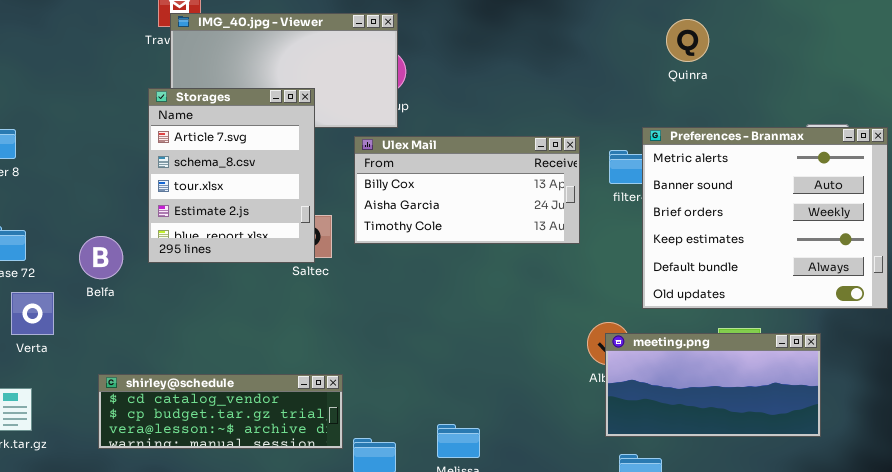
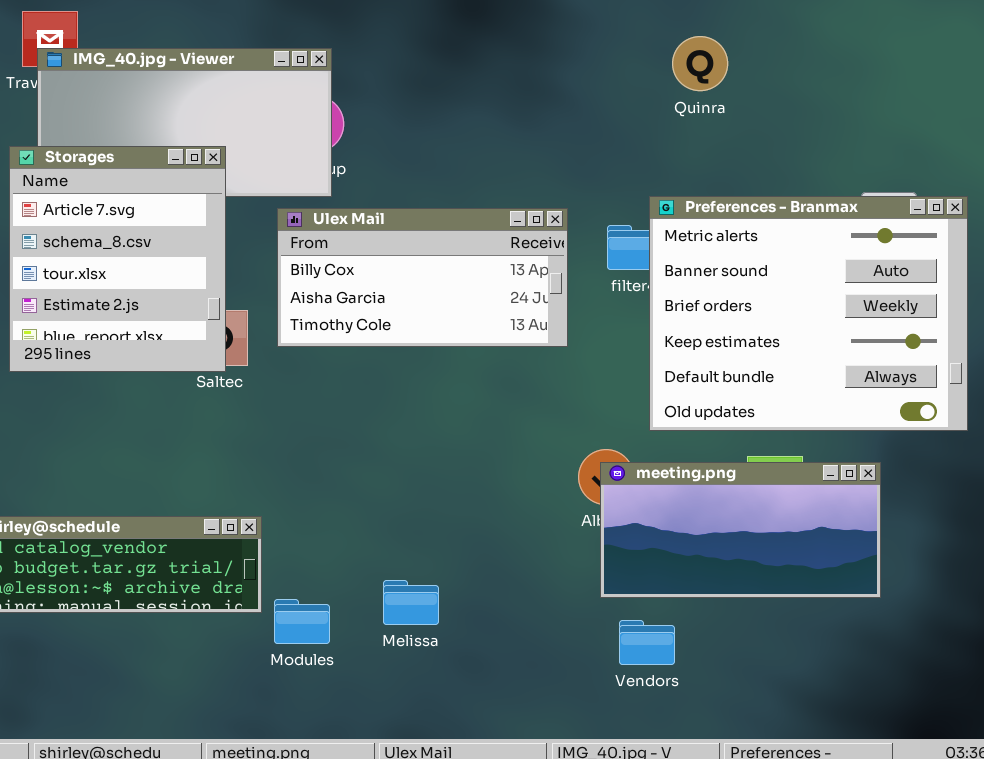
Quinra: [666,19,709,62] -> [672,36,728,91], moved

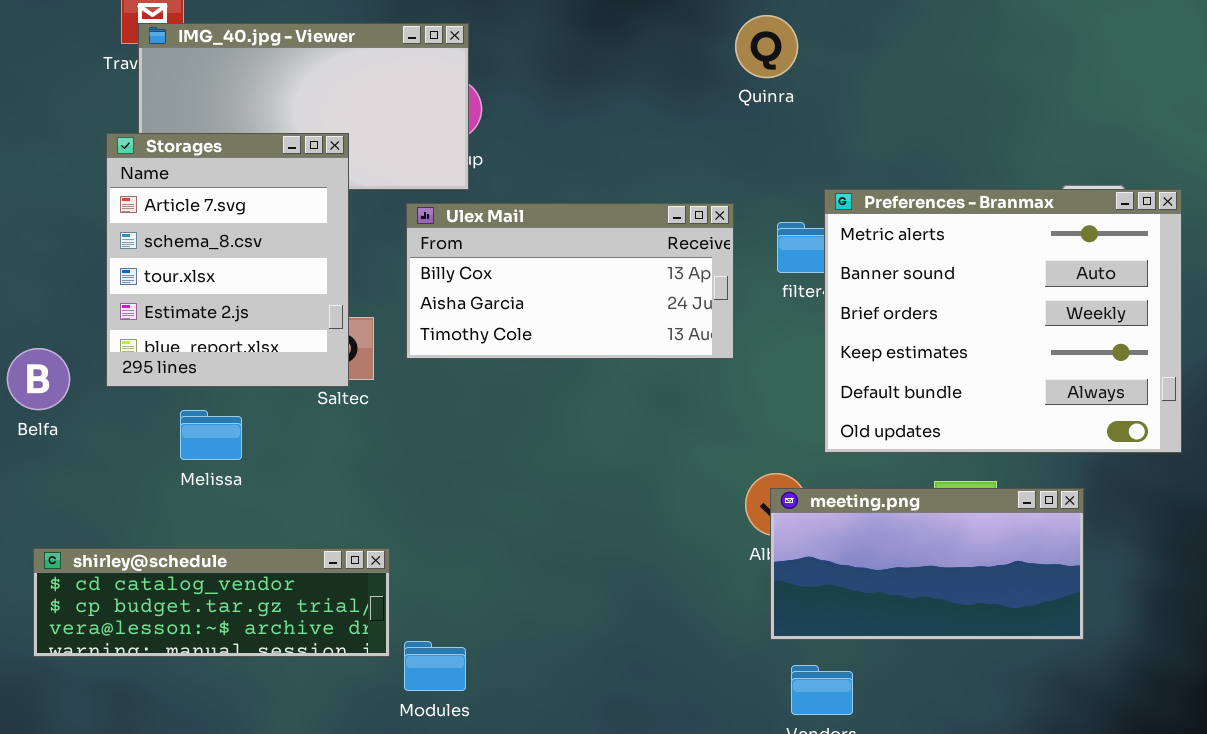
Quinra: [672,36,728,91] -> [735,15,798,78], moved
Melissa: [383,580,439,625] -> [180,410,242,460], moved

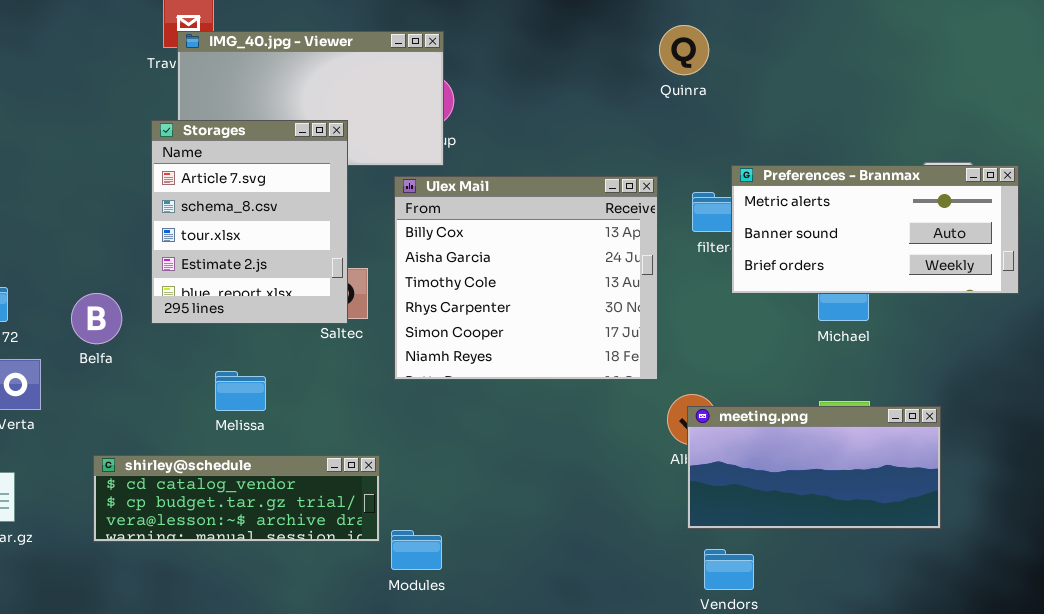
Preferences - Branmax: [824,189,1182,453] -> [731,165,1019,294], resized
Ulex Mail: [406,203,734,359] -> [394,176,658,380], resized
Melissa: [180,410,242,460] -> [215,371,266,411], moved

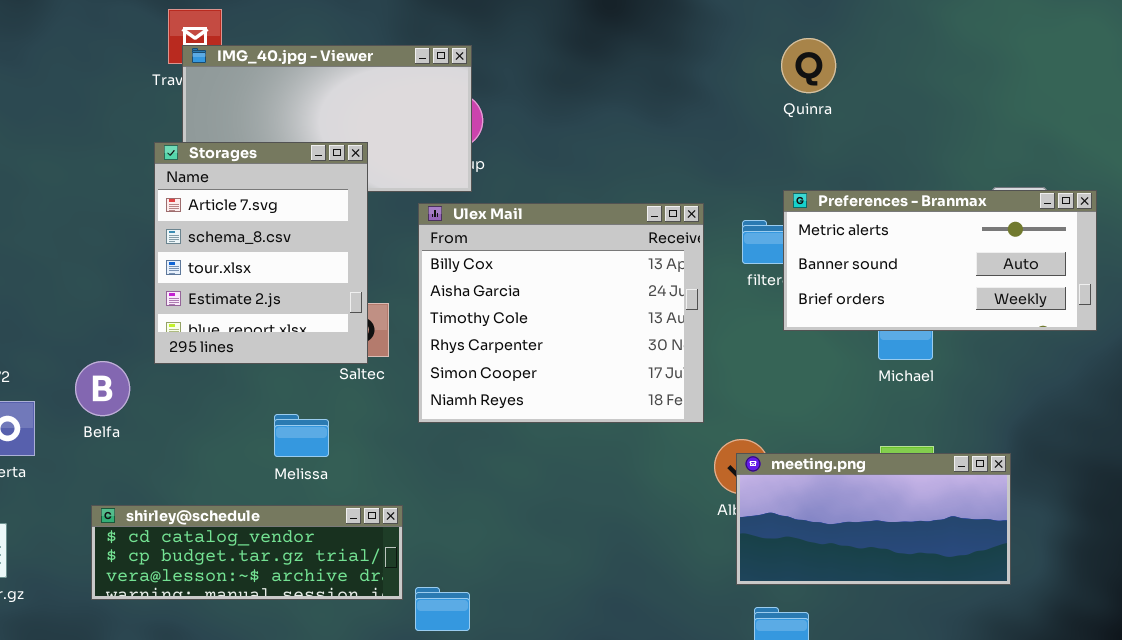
Quinra: [659,25,709,75] -> [781,38,836,93], moved
Belfa: [71,293,122,344] -> [75,361,130,416], moved
Melissa: [215,371,266,411] -> [274,414,329,457], moved

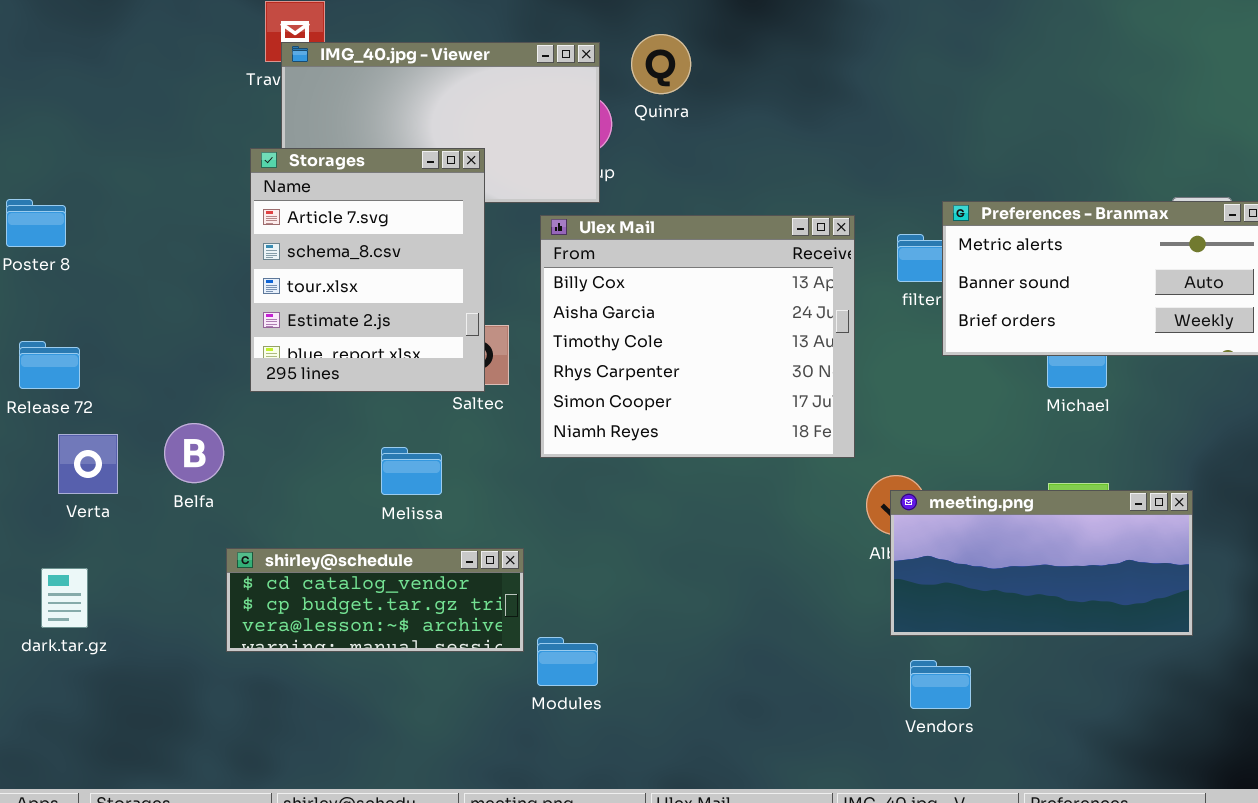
Quinra: [781,38,836,93] -> [631,34,691,94], moved
Belfa: [75,361,130,416] -> [164,423,224,483], moved
shirley@schedule: [91,505,403,600] -> [226,548,524,652], resized

